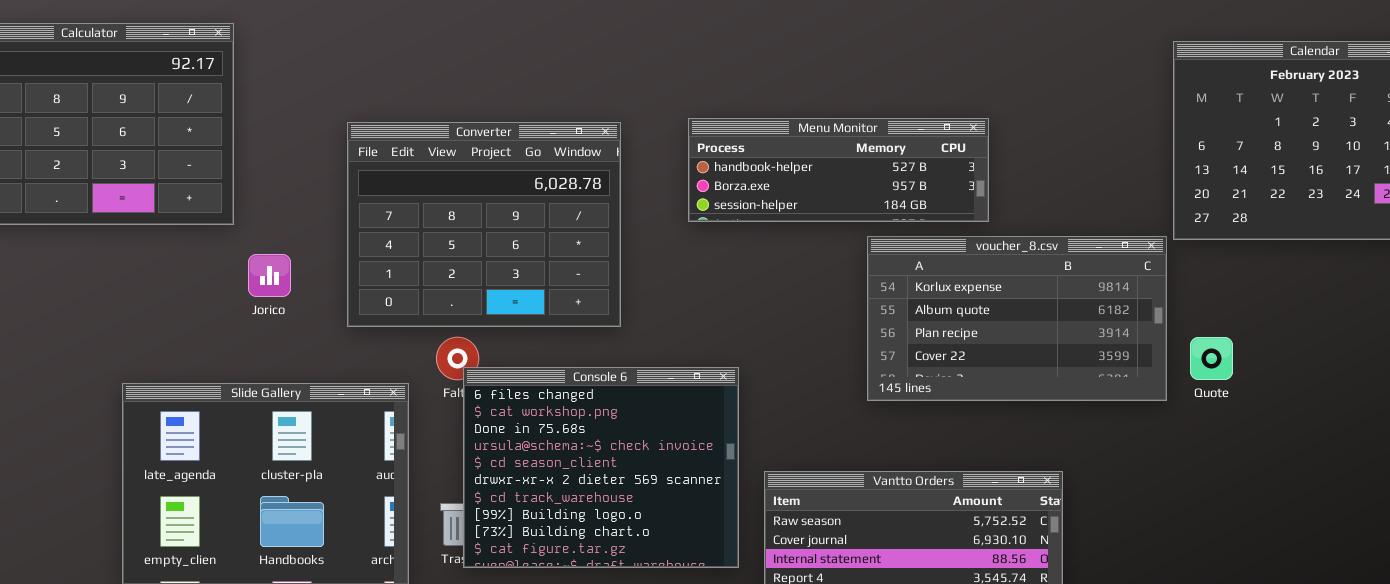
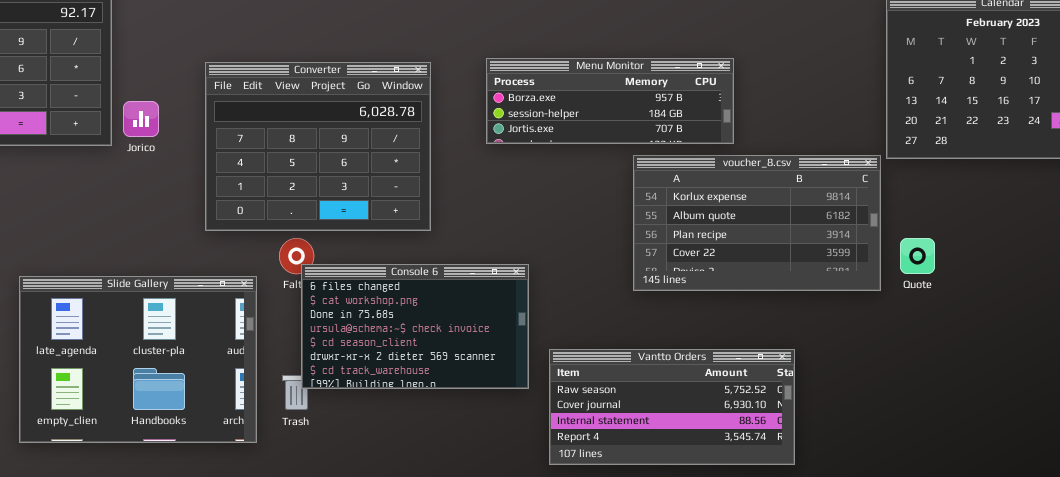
Menu Monitor: [688,118,989,222] -> [486,58,734,144], scrolled down 1 row
Jorico: [248,254,291,297] -> [123,101,159,137], moved
Console 6: [463,367,739,568] -> [301,264,529,389], resized

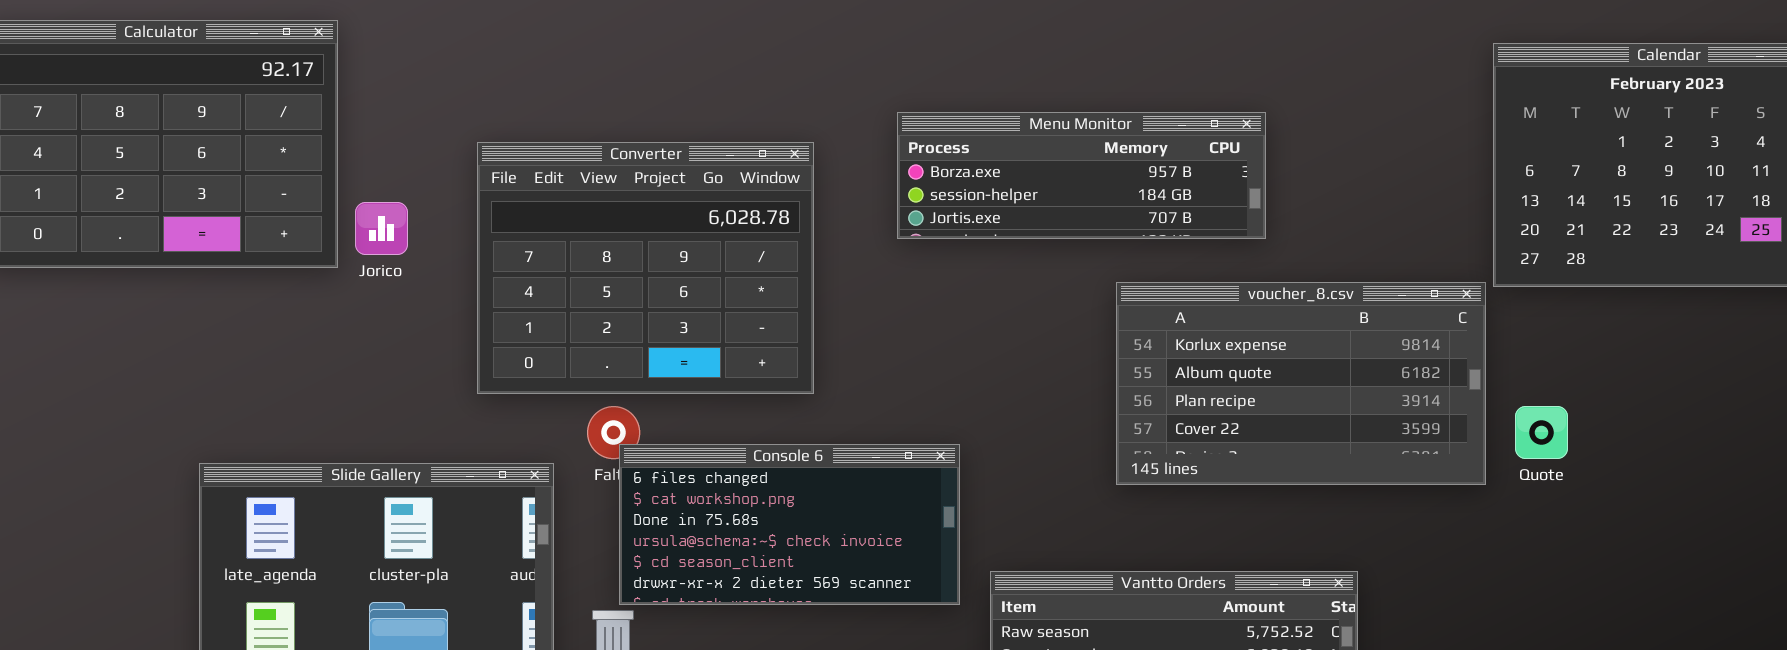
Menu Monitor: [486,58,734,144] -> [897,112,1266,239], moved
Console 6: [301,264,529,389] -> [619,444,960,605], resized

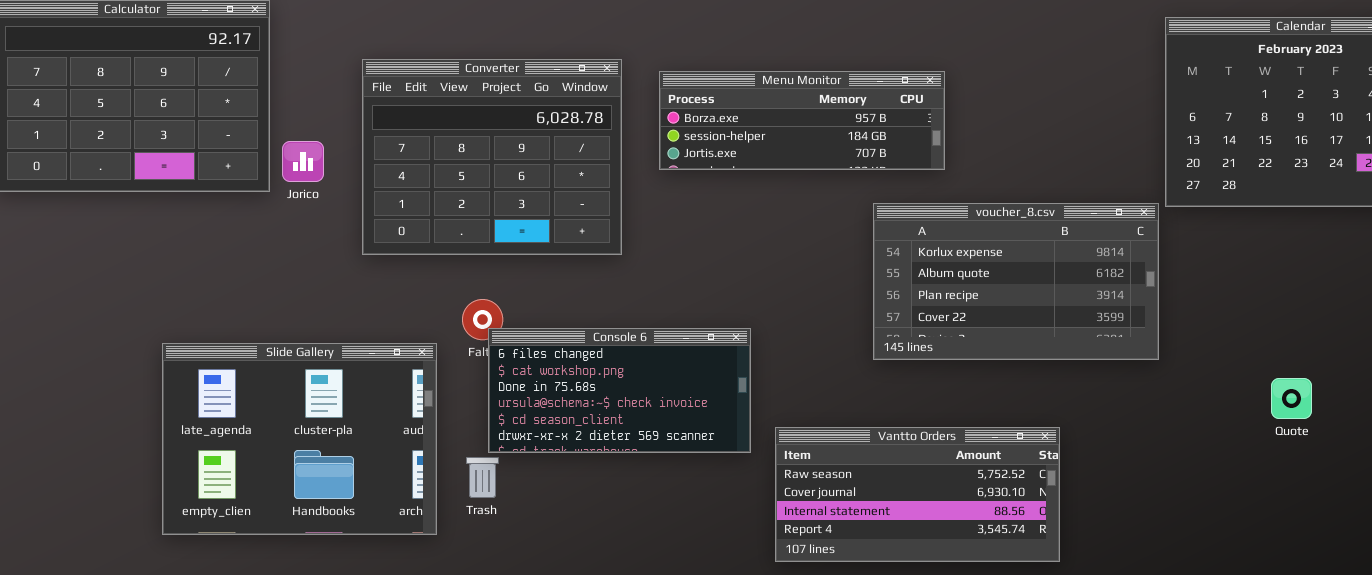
Menu Monitor: [897,112,1266,239] -> [659,71,945,170], moved
Converter: [477,142,814,394] -> [362,59,622,255], moved
Quote: [1515,406,1568,459] -> [1271,378,1312,419], moved

